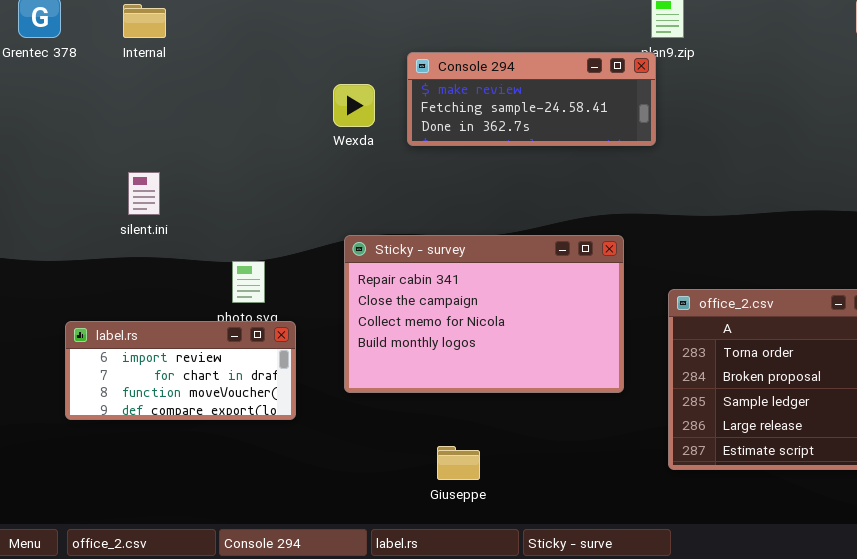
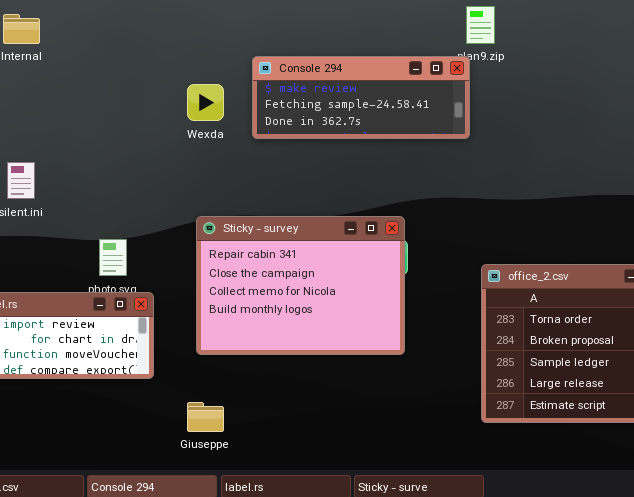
Sticky - survey: [344,235,624,393] -> [196,216,405,355], resized
Giuseppe: [437,446,480,480] -> [187,402,224,432], moved

